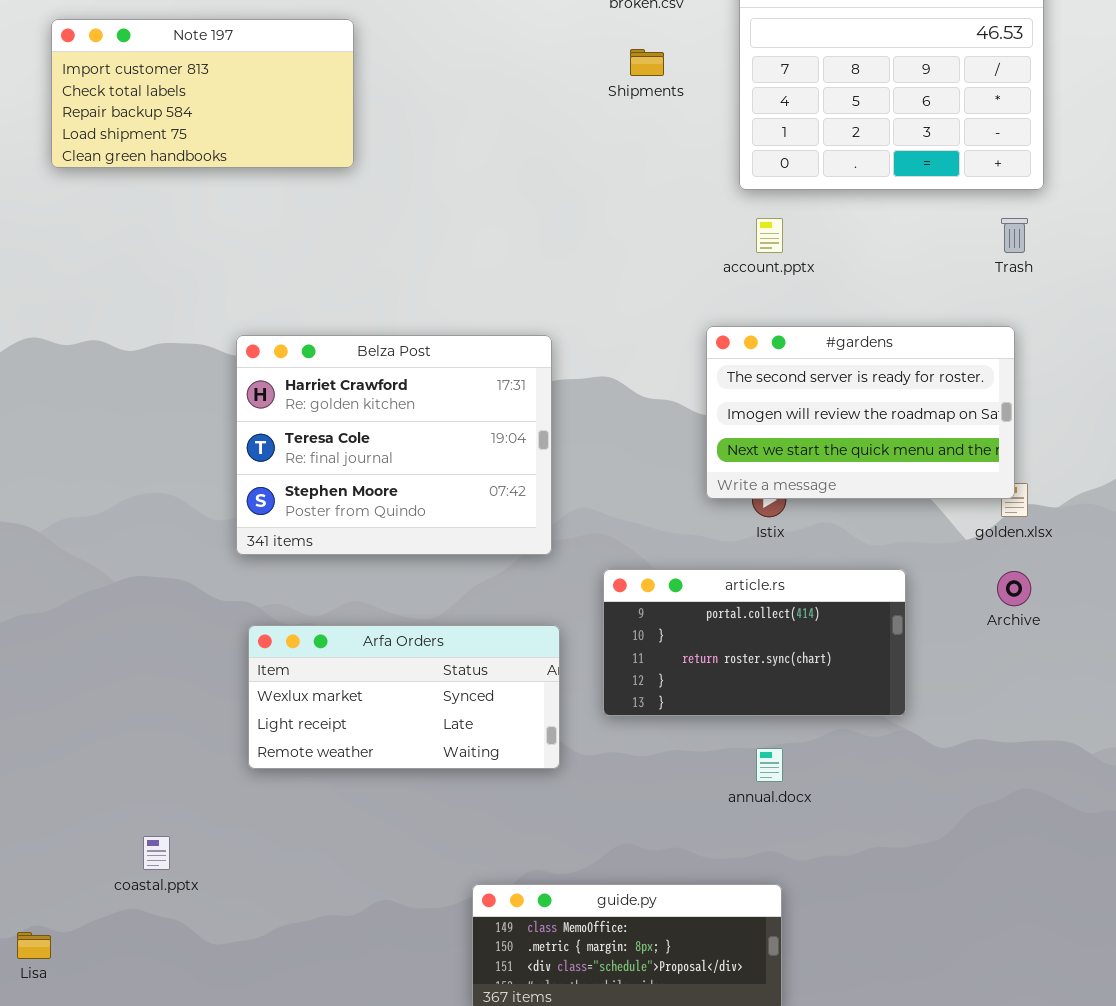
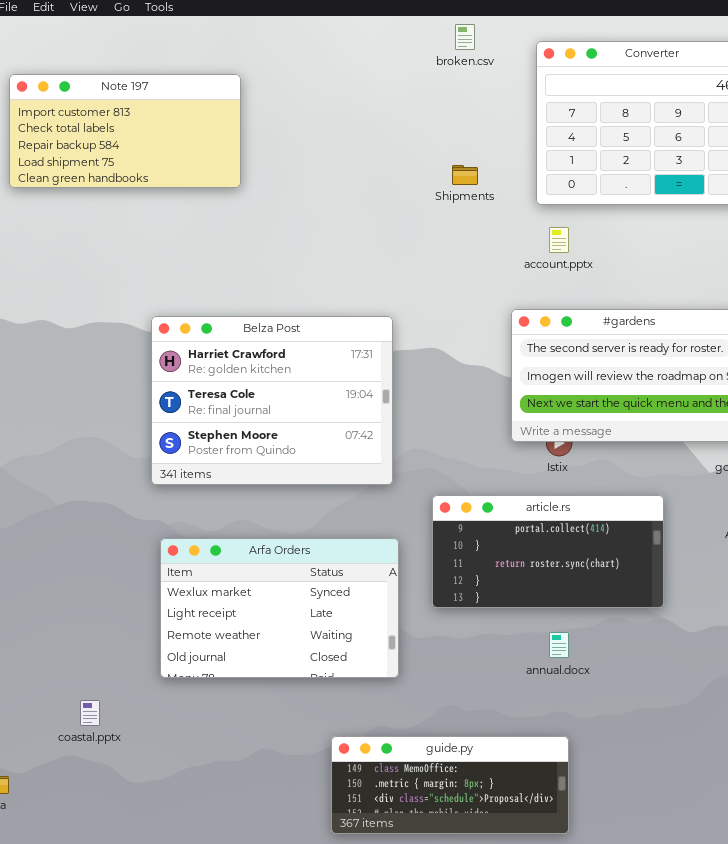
Shipments: [630,49,664,76] -> [452,165,478,185], moved
Arfa Orders: [248,625,560,769] -> [160,538,399,678], resized

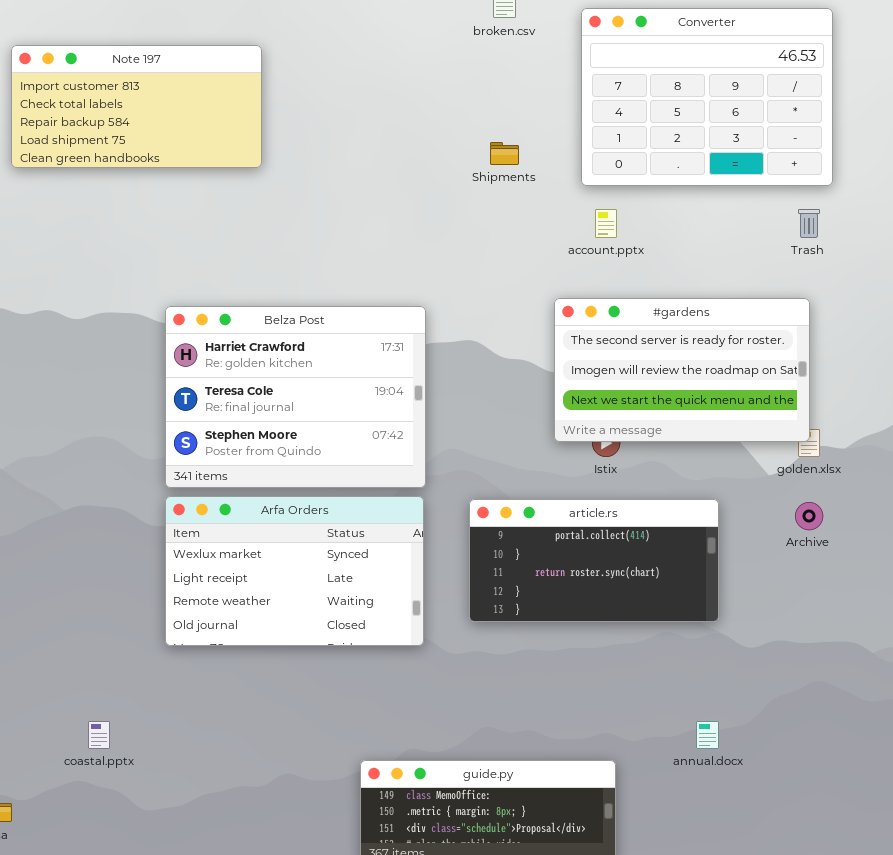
Arfa Orders: [160,538,399,678] -> [165,496,424,646], moved
annual.docx: [549,632,569,658] -> [696,721,719,749], moved

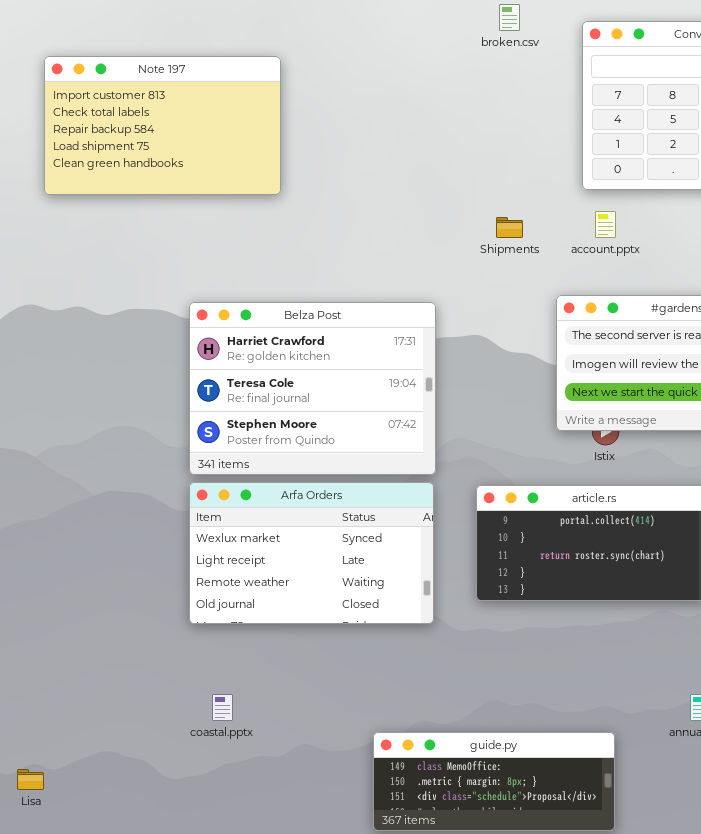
Note 197: [11,45,262,168] -> [44,56,281,195], resized
Shipments: [490,142,519,165] -> [496,217,523,238], moved
coastal.pptx: [88,721,110,749] -> [212,694,233,721], moved

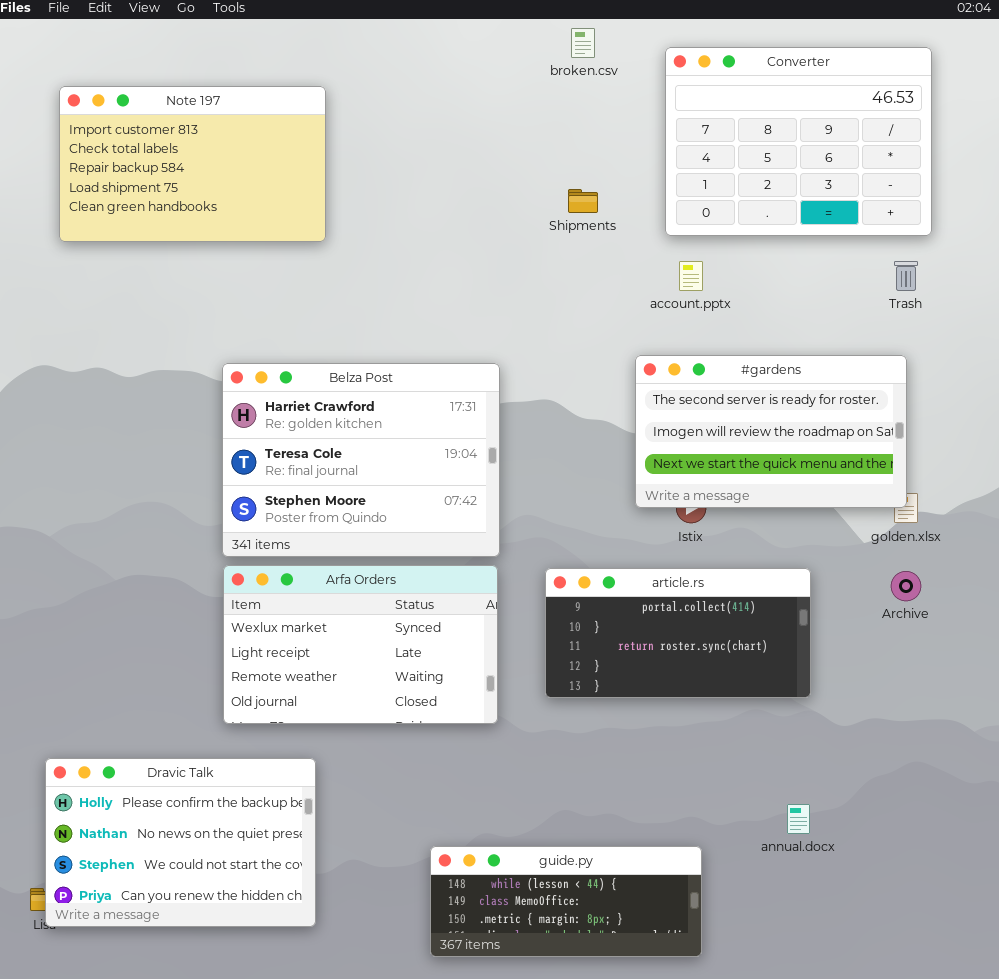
Shipments: [496,217,523,238] -> [568,189,598,213], moved
Dravic Talk: none -> [45,758,316,927], opened
guide.py: [373,732,615,831] -> [430,846,702,957], scrolled up 1 row

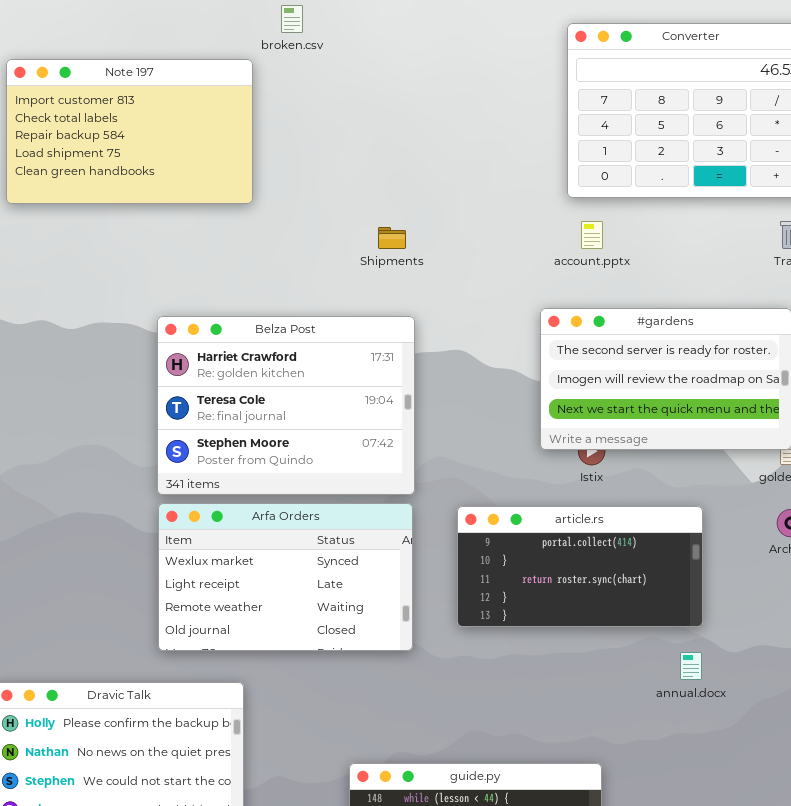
broken.csv: [571,28,595,58] -> [281,5,303,33], moved
Shipments: [568,189,598,213] -> [378,227,406,249], moved
annual.docx: [787,804,810,834] -> [680,652,702,680], moved

